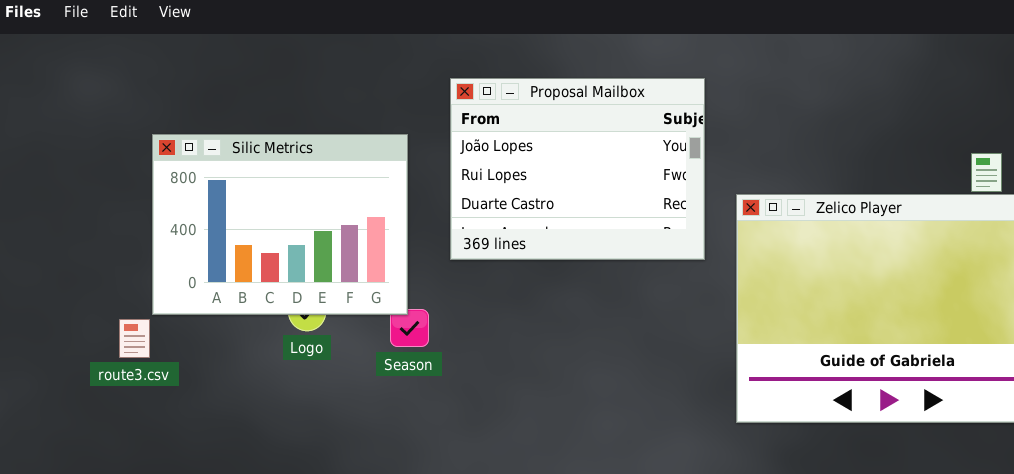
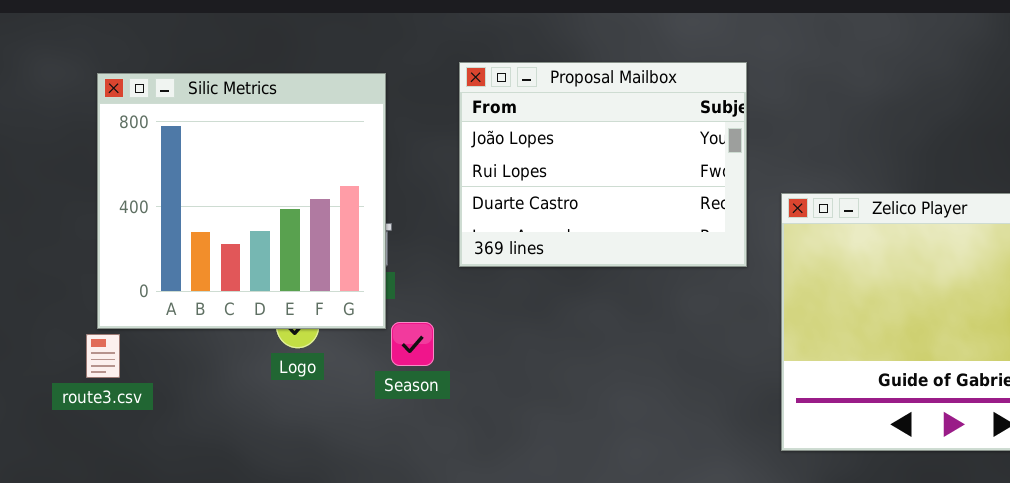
Silic Metrics: [152,134,408,315] -> [97,73,386,329], moved, resized

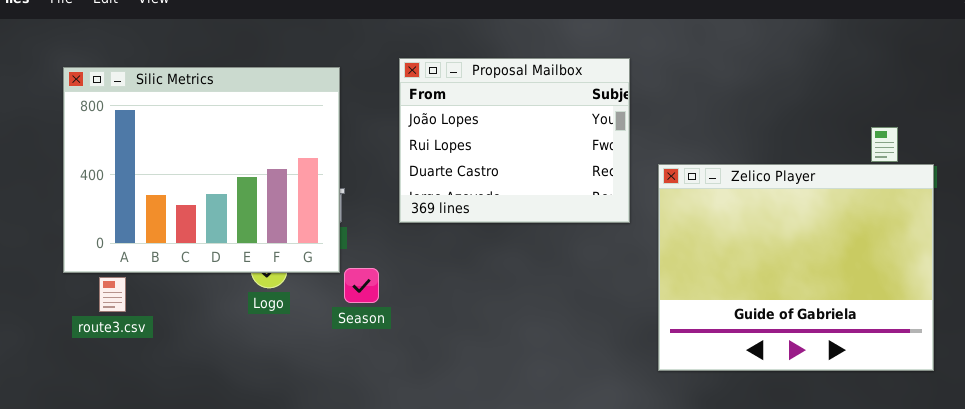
Silic Metrics: [97,73,386,329] -> [63,67,340,273], resized

